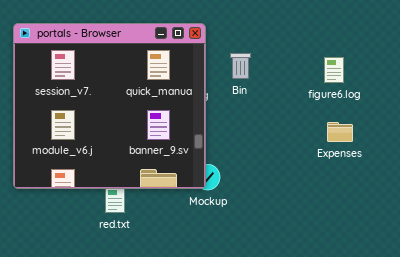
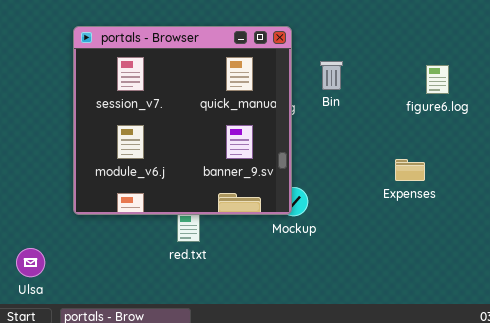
Expenses: [327,122,353,142] -> [395,159,425,181], moved

